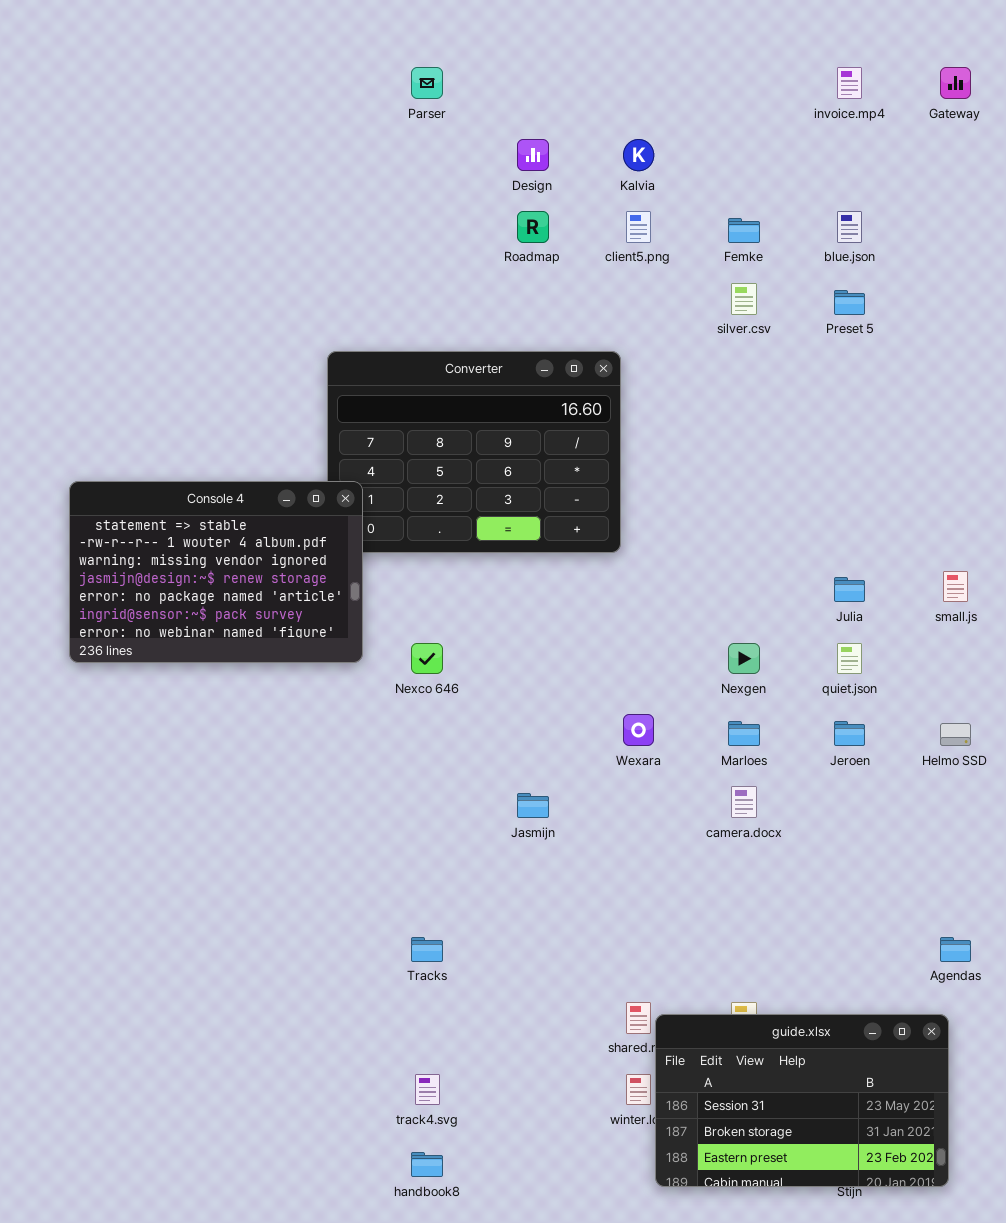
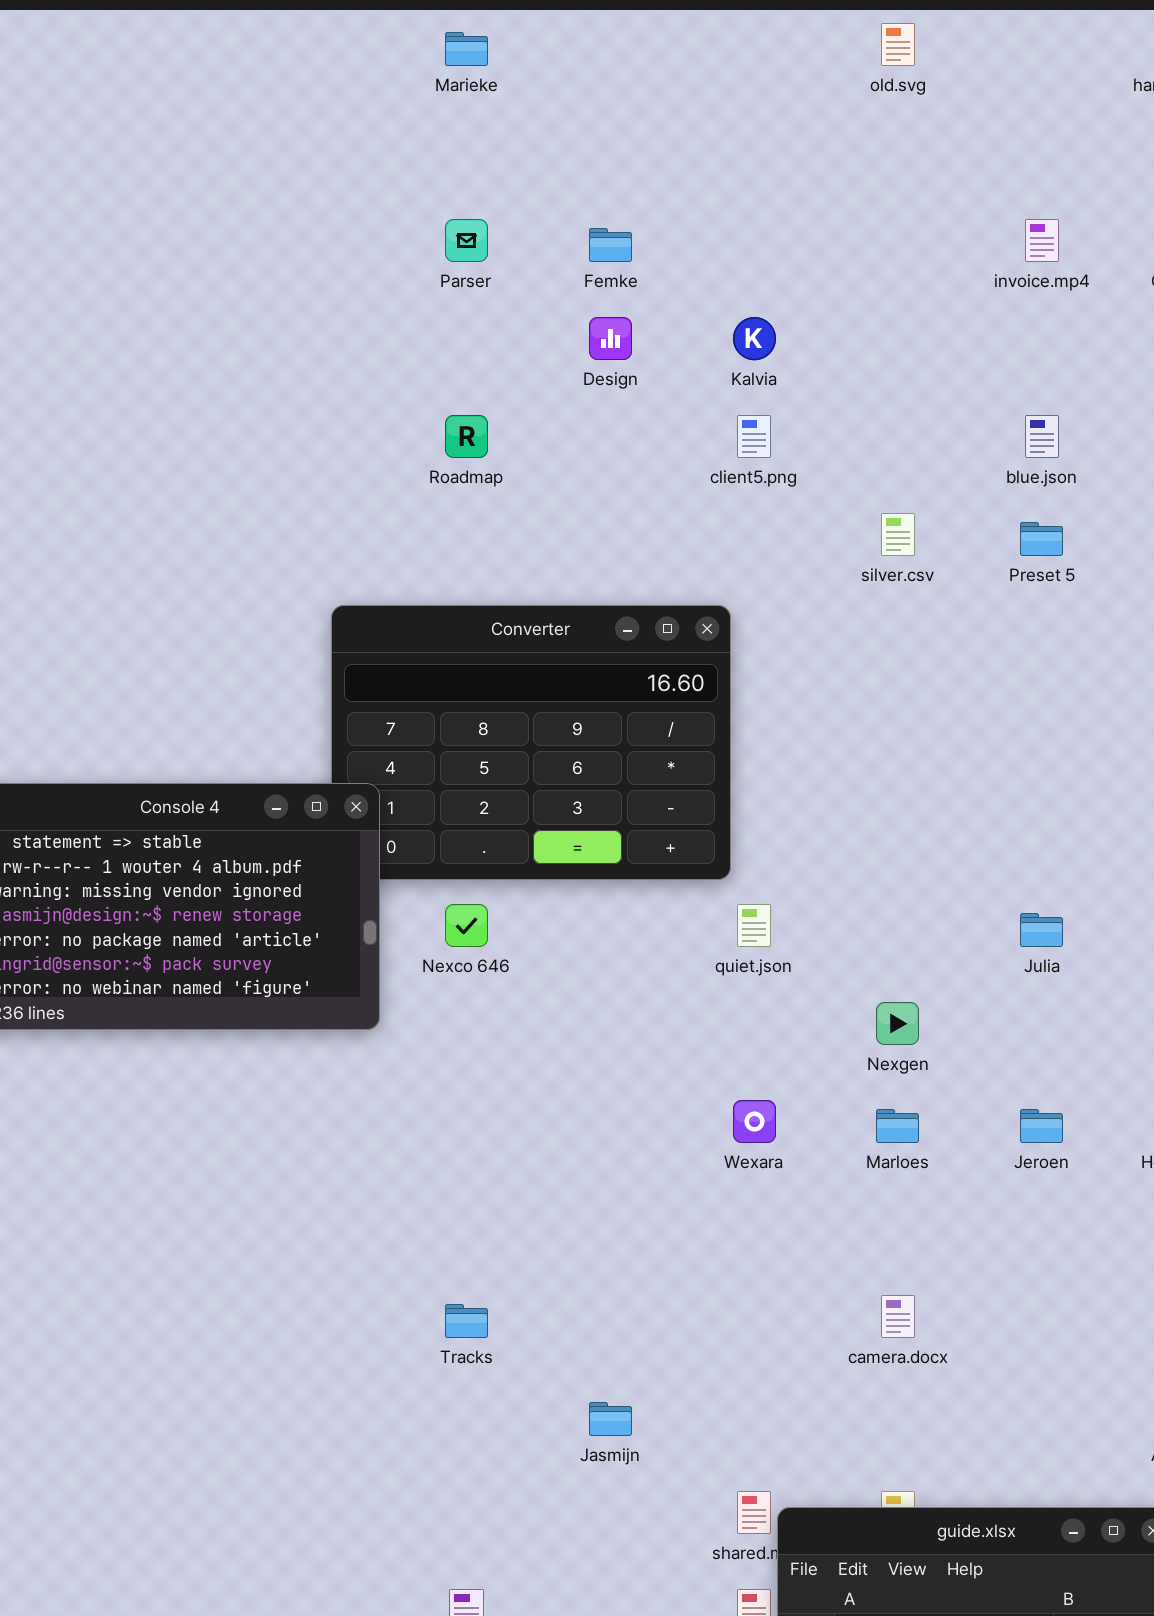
Roadmap: [517,211,549,243] -> [445,415,488,458], moved
Femke: [728,218,760,243] -> [589,228,632,262], moved
Nexco 646: [411,643,443,674] -> [445,904,488,947], moved
quiet.json: [837,643,862,674] -> [737,904,771,947], moved
camera.docx: [731,786,757,818] -> [881,1295,915,1338], moved
Jasmijn: [517,793,549,818] -> [589,1402,632,1436], moved
Tracks: [411,937,443,962] -> [445,1304,488,1338], moved

